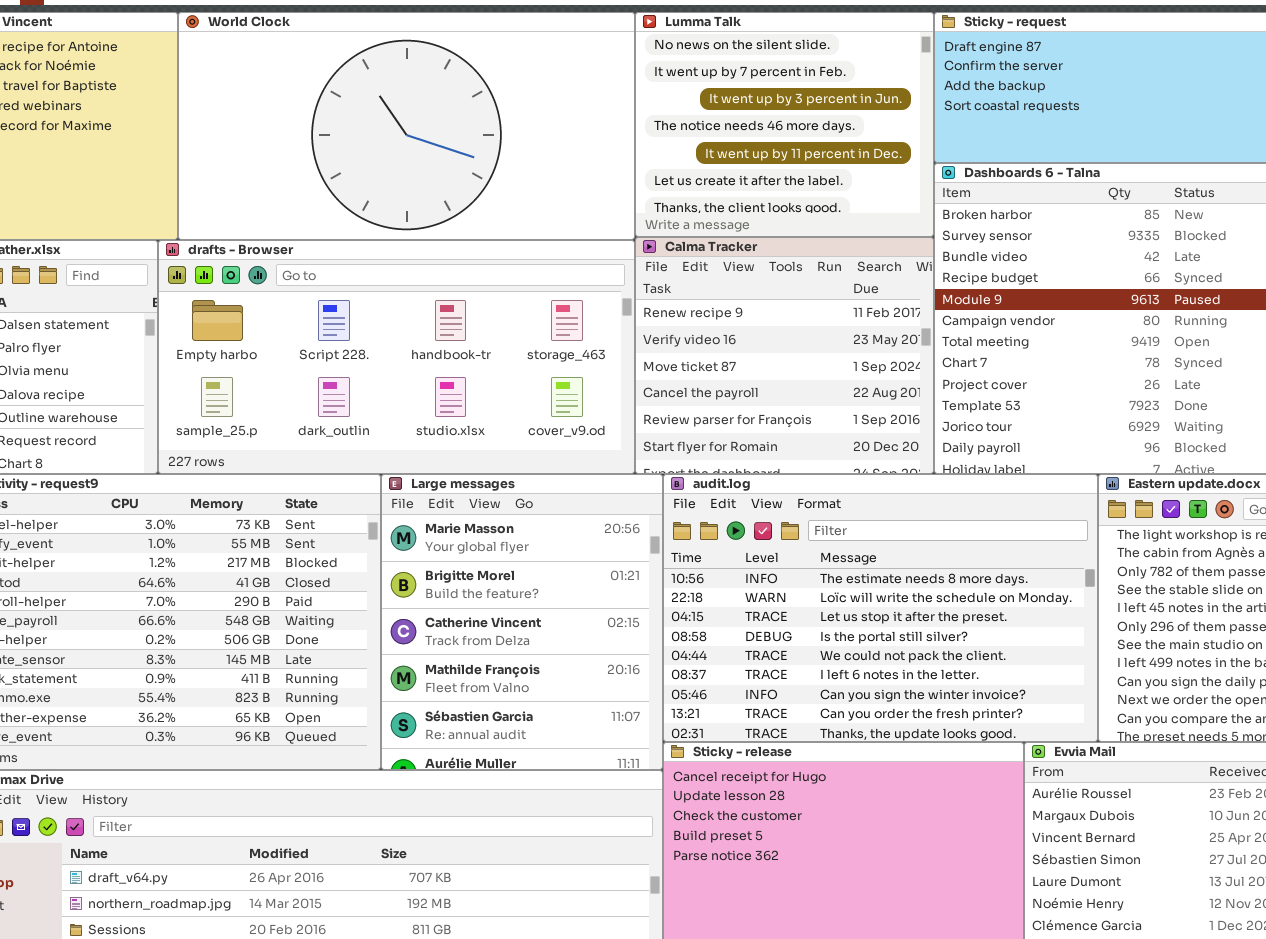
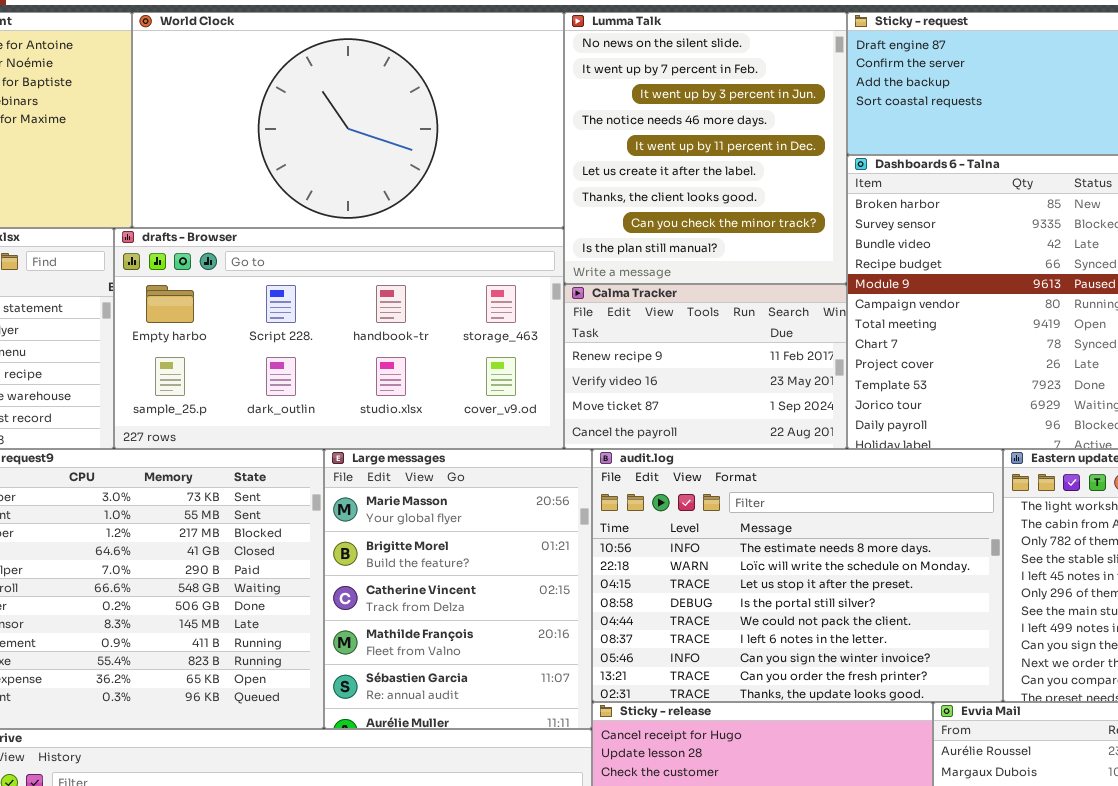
Lumma Talk: [635,12,934,237] -> [564,12,847,284], resized
Calma Tracker: [635,237,934,474] -> [564,284,847,449], resized

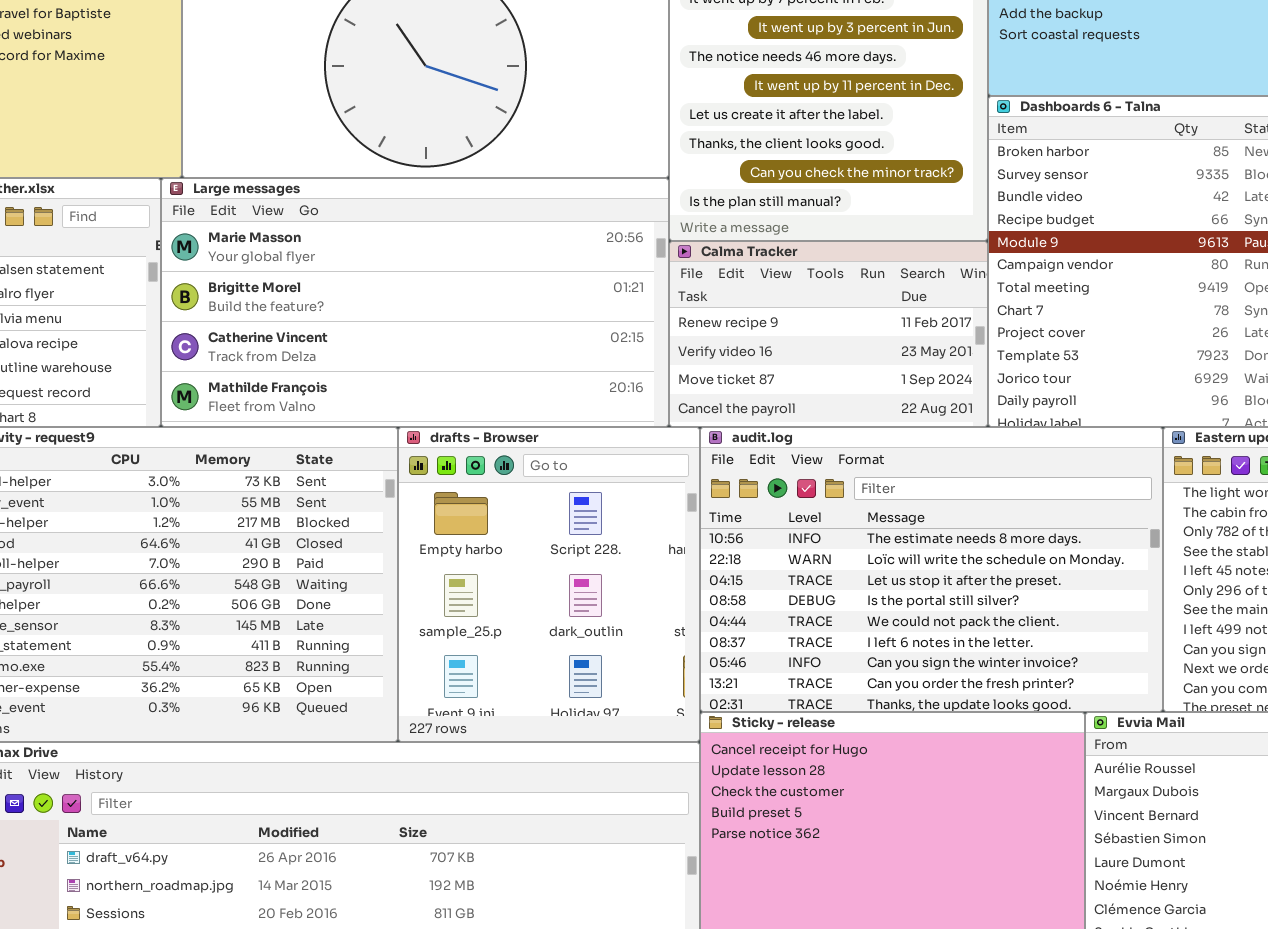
drafts - Browser: [114,228,564,449] -> [398,427,700,742], moved, resized
Large messages: [324,449,592,729] -> [161,178,669,427], moved, resized

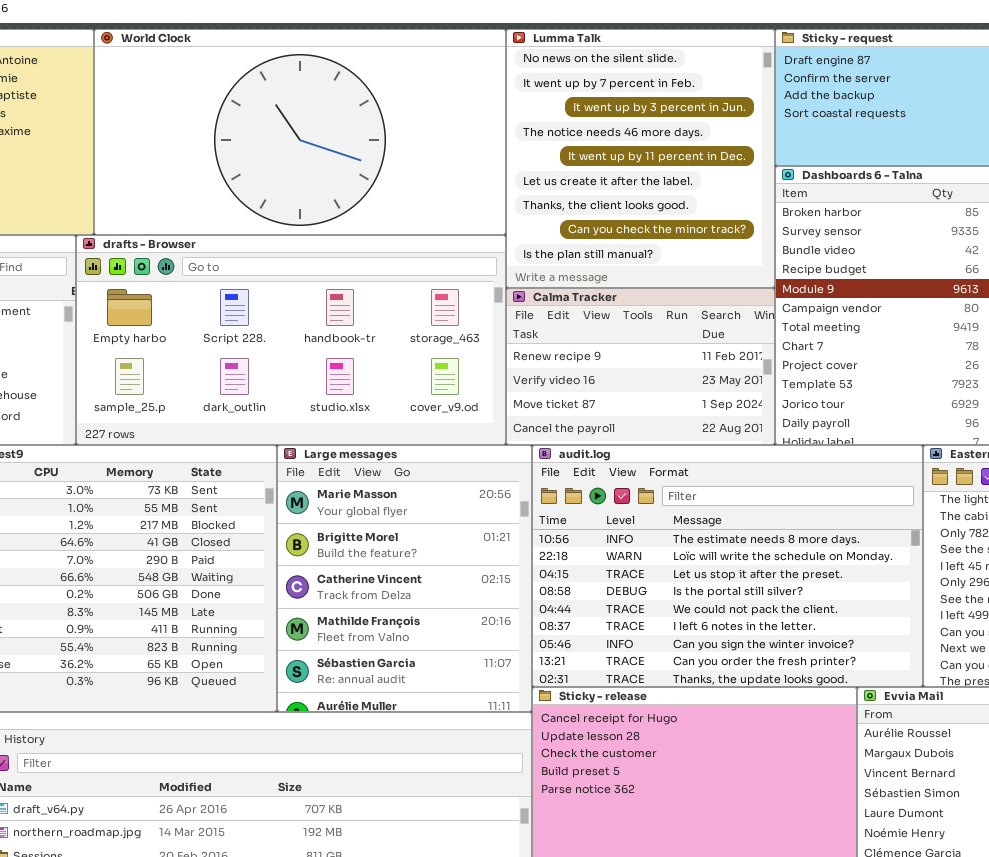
Large messages: [161,178,669,427] -> [277,445,532,712], moved, resized
drafts - Browser: [398,427,700,742] -> [76,235,506,445], moved, resized

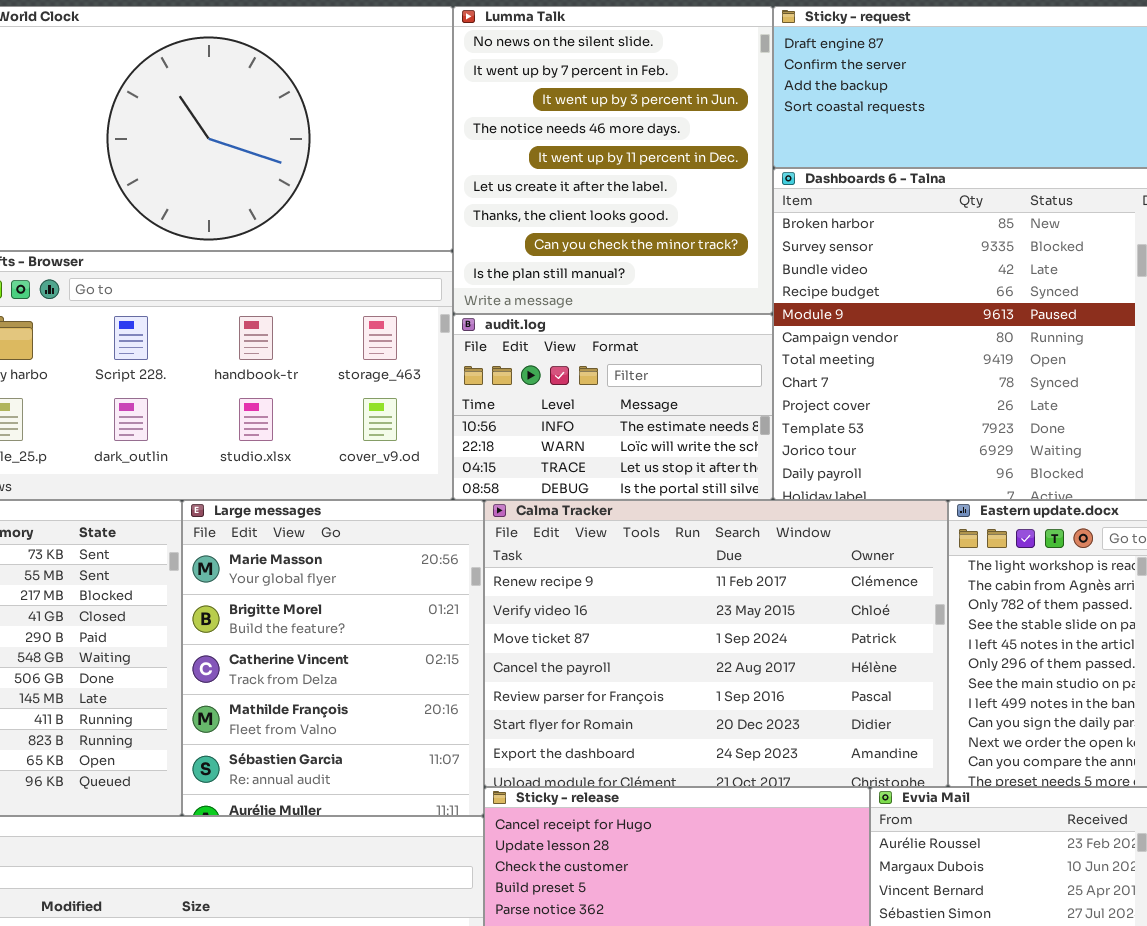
Calma Tracker: [506,288,775,445] -> [484,500,948,787], moved, resized
audit.log: [532,445,923,687] -> [453,314,773,500], moved, resized

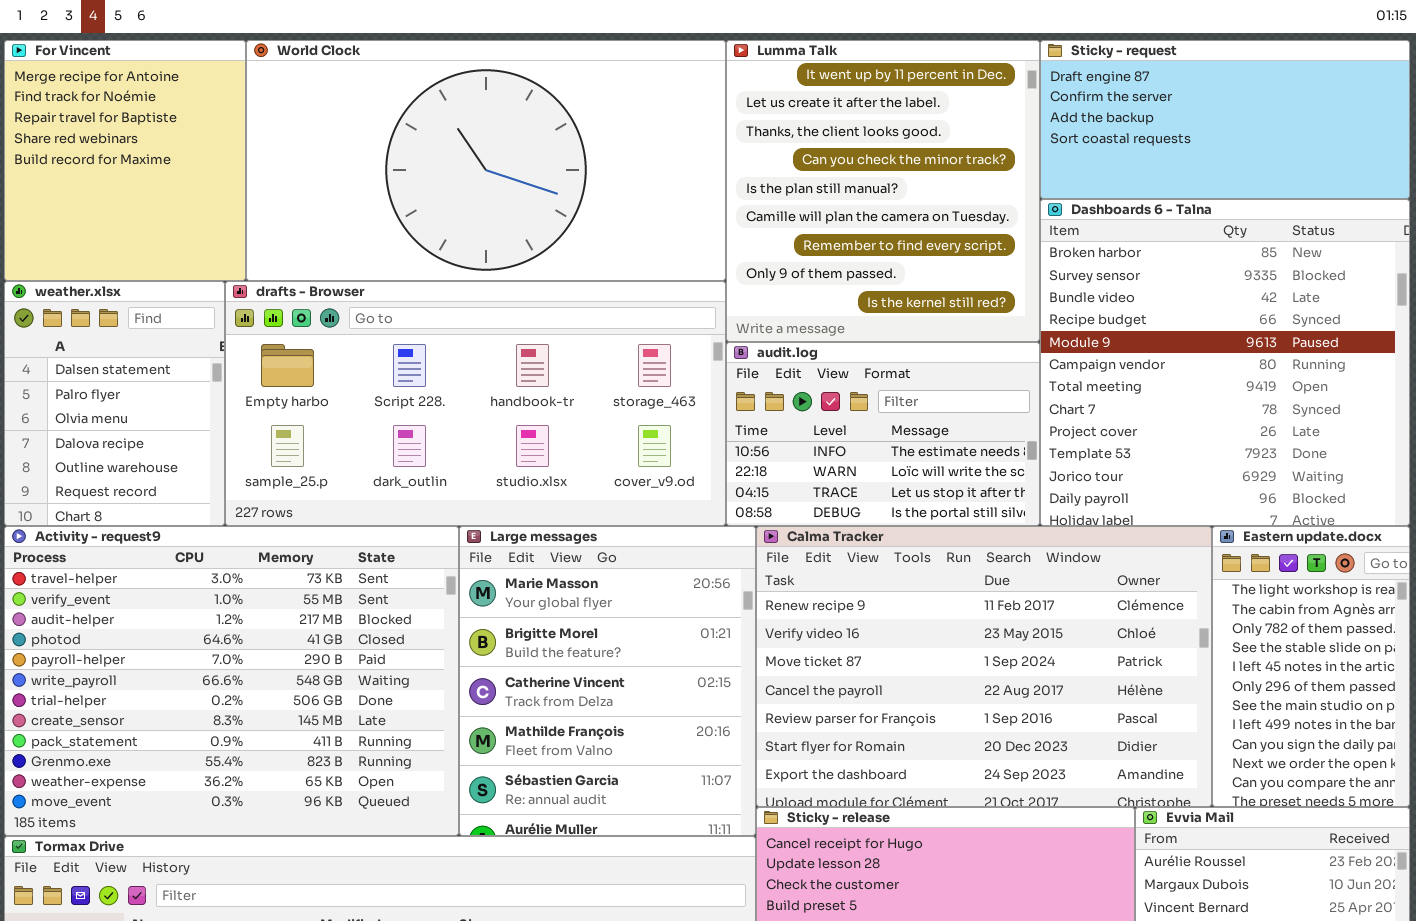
Lumma Talk: [453,6,773,314] -> [726,40,1040,342], scrolled down 4 rows

